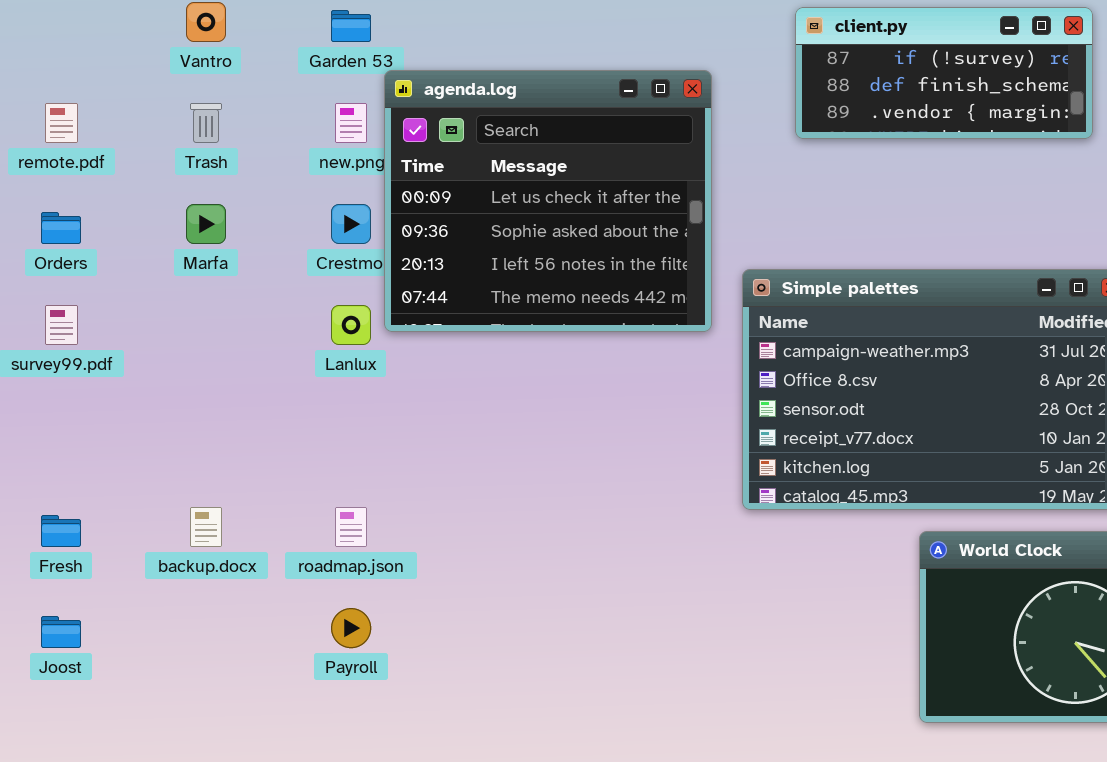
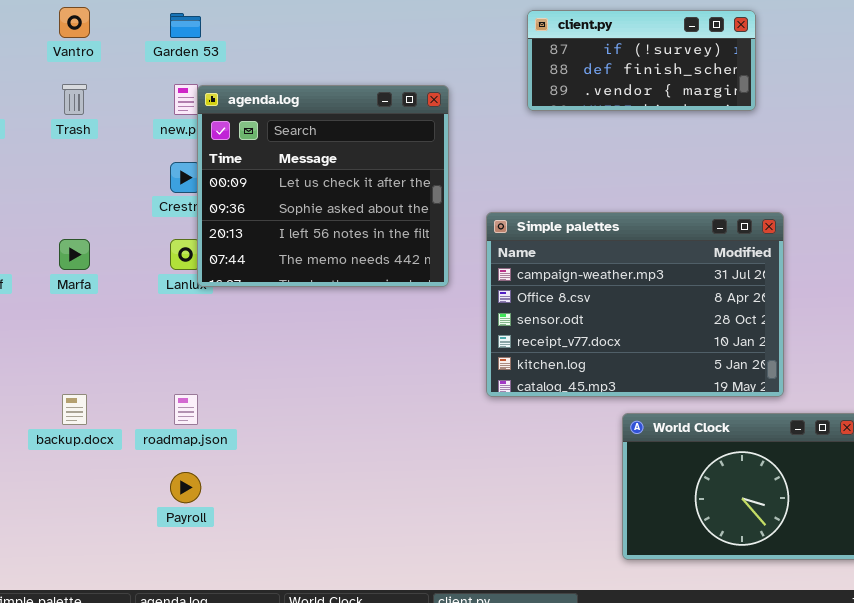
agenda.log: [384,70,712,332] -> [197,85,449,287], moved
Marfa: [186,204,226,244] -> [59,239,90,270], moved

